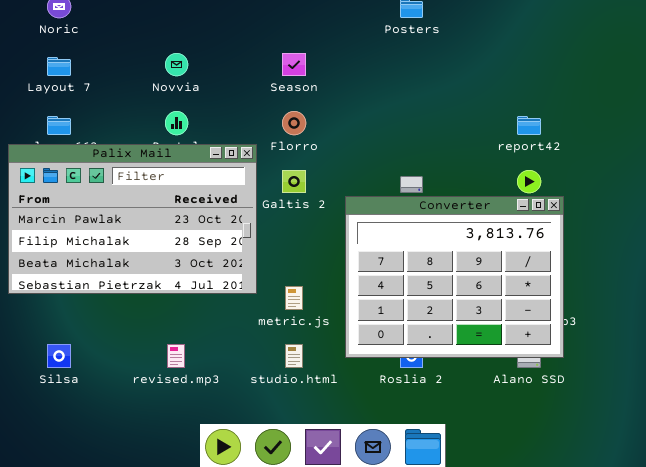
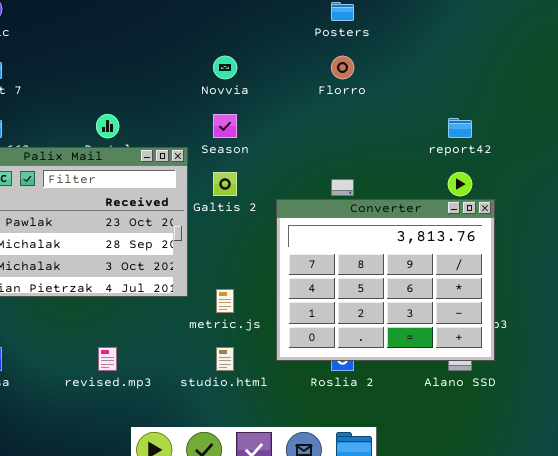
Novvia: [165,53,188,76] -> [213,56,237,79], moved
Season: [282,53,306,76] -> [213,114,237,138], moved
Florro: [282,111,306,135] -> [331,56,354,79], moved

